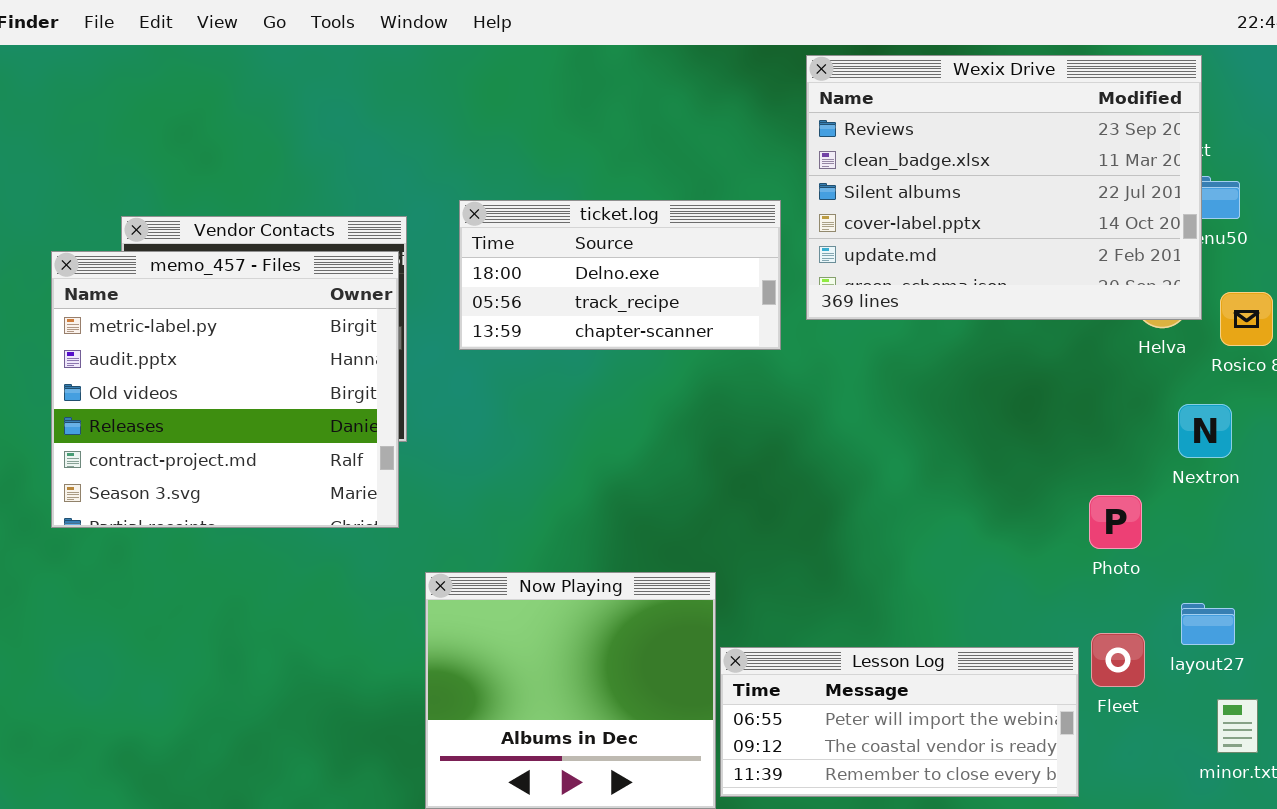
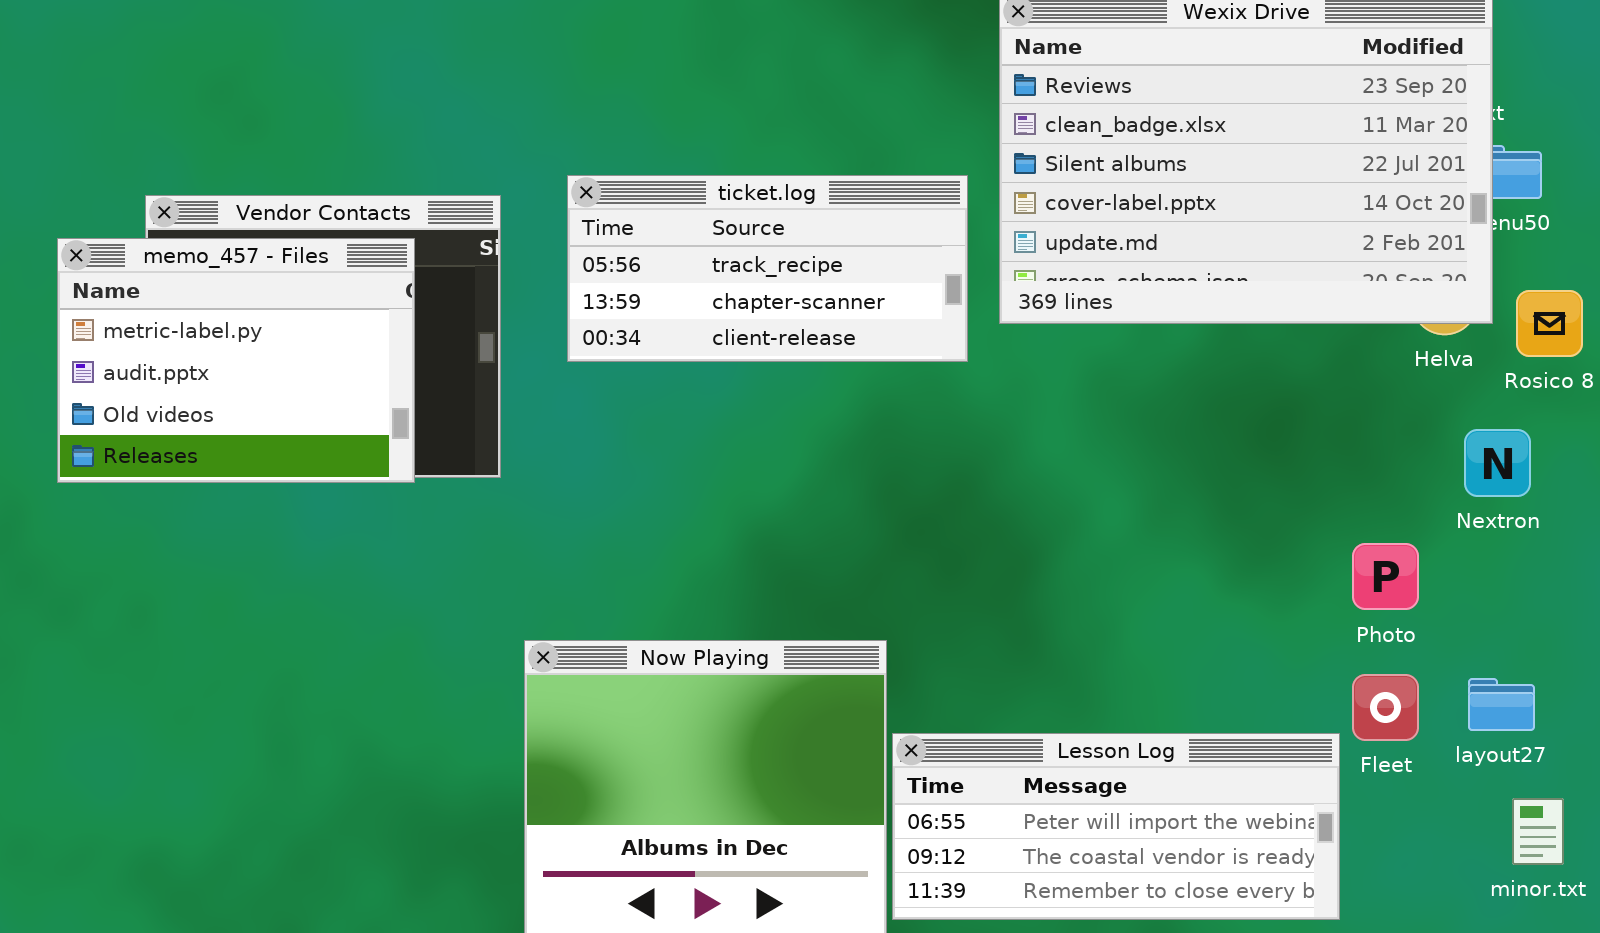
ticket.log: [459,200,781,350] -> [567,175,968,362], scrolled down 1 row
memo_457 - Files: [51,251,399,528] -> [57,238,415,483], resized
Fleet: [1091,633,1145,687] -> [1352,674,1419,741], moved

